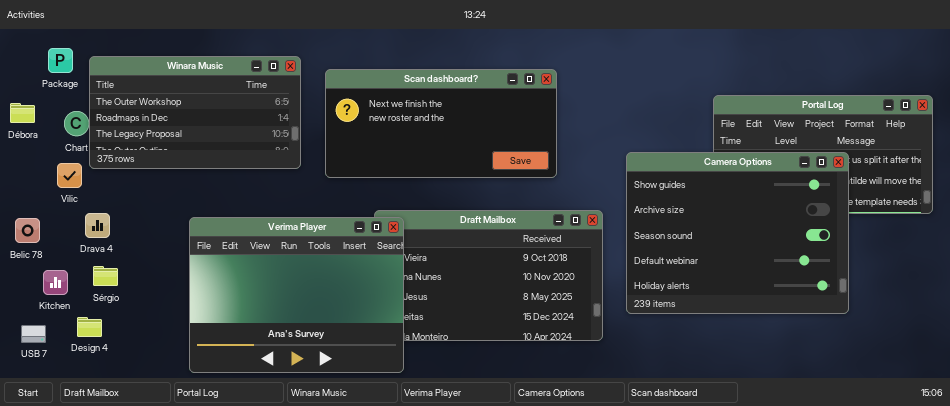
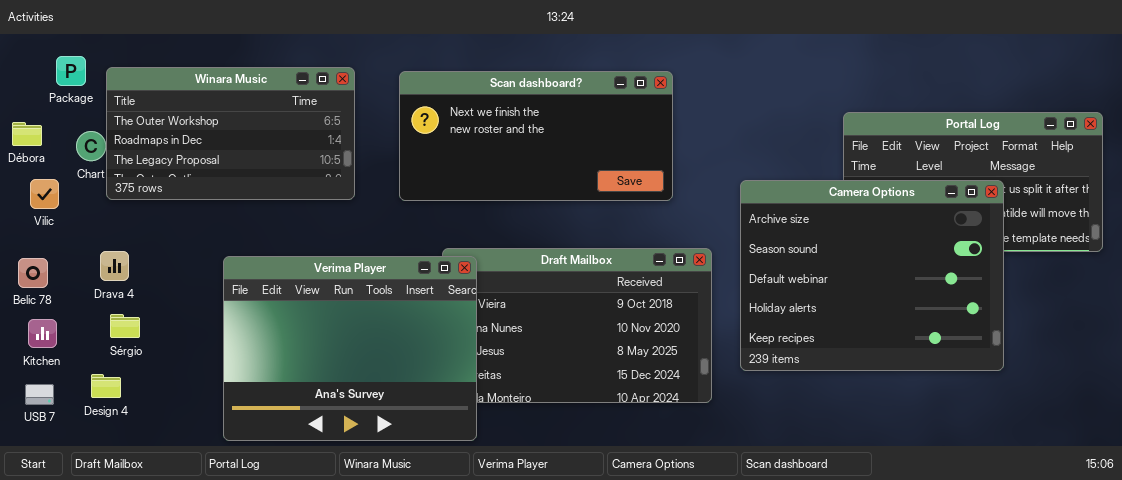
Scan dashboard?: [325,69,557,178] -> [399,71,673,201], moved
Camera Options: [626,152,849,314] -> [740,180,1004,371], scrolled down 1 row
Vilic: [57,163,82,188] -> [30,179,59,209], moved
Kitchen: [43,270,68,295] -> [28,319,57,348], moved

